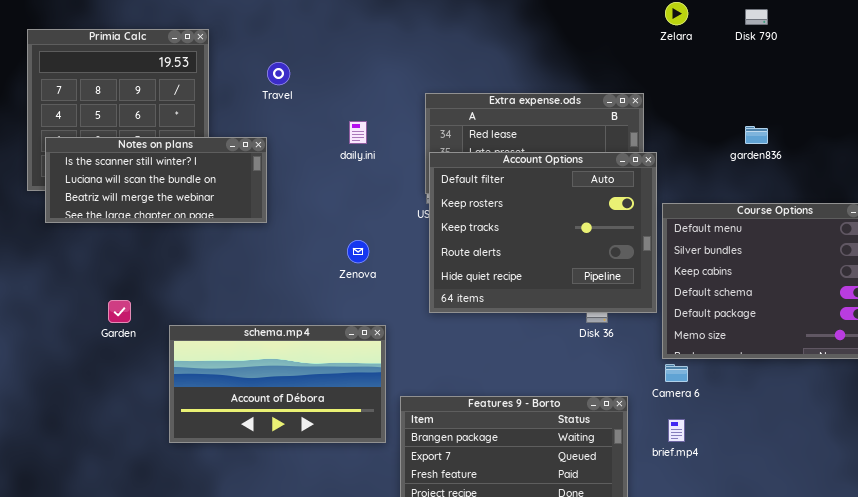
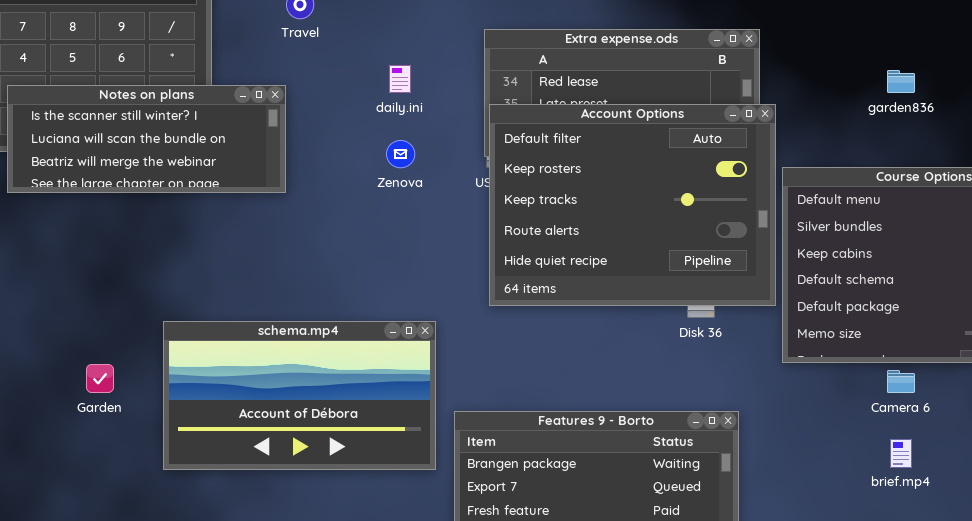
Zenova: [347,240,369,263] -> [386,140,415,168], moved
Garden: [108,300,131,323] -> [86,364,114,393], moved
Camera 6: [665,364,688,382] -> [887,370,915,393], moved
brief.mp4: [668,419,685,442] -> [890,439,912,468], moved

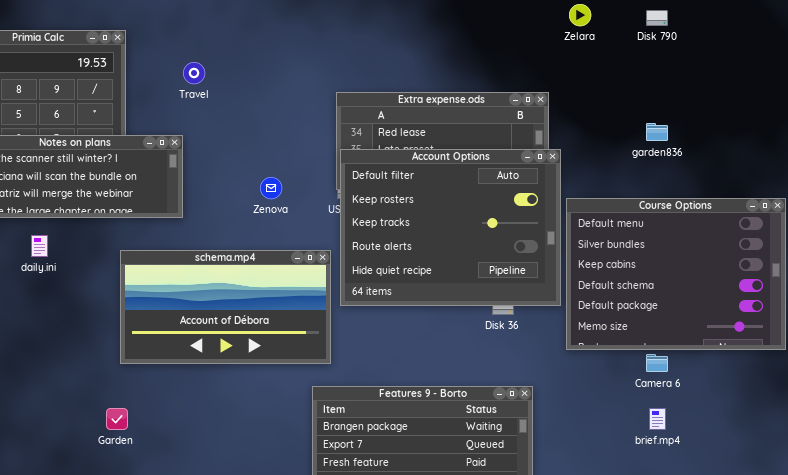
daily.ini: [389,65,411,93] -> [31,235,48,257], moved
schema.mp4: [163,321,436,470] -> [120,250,331,364], moved
Garden: [86,364,114,393] -> [106,408,128,430], moved

